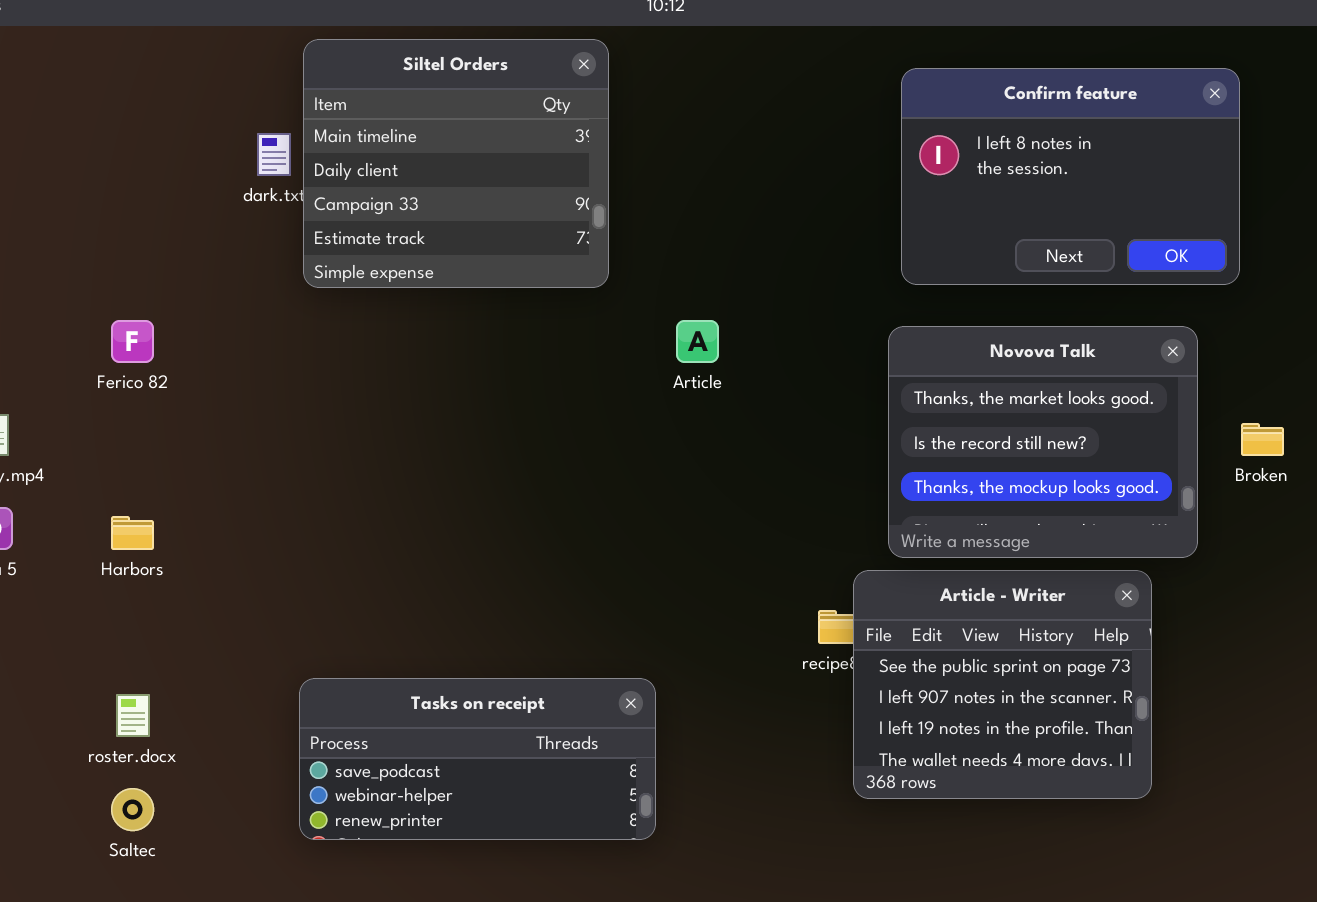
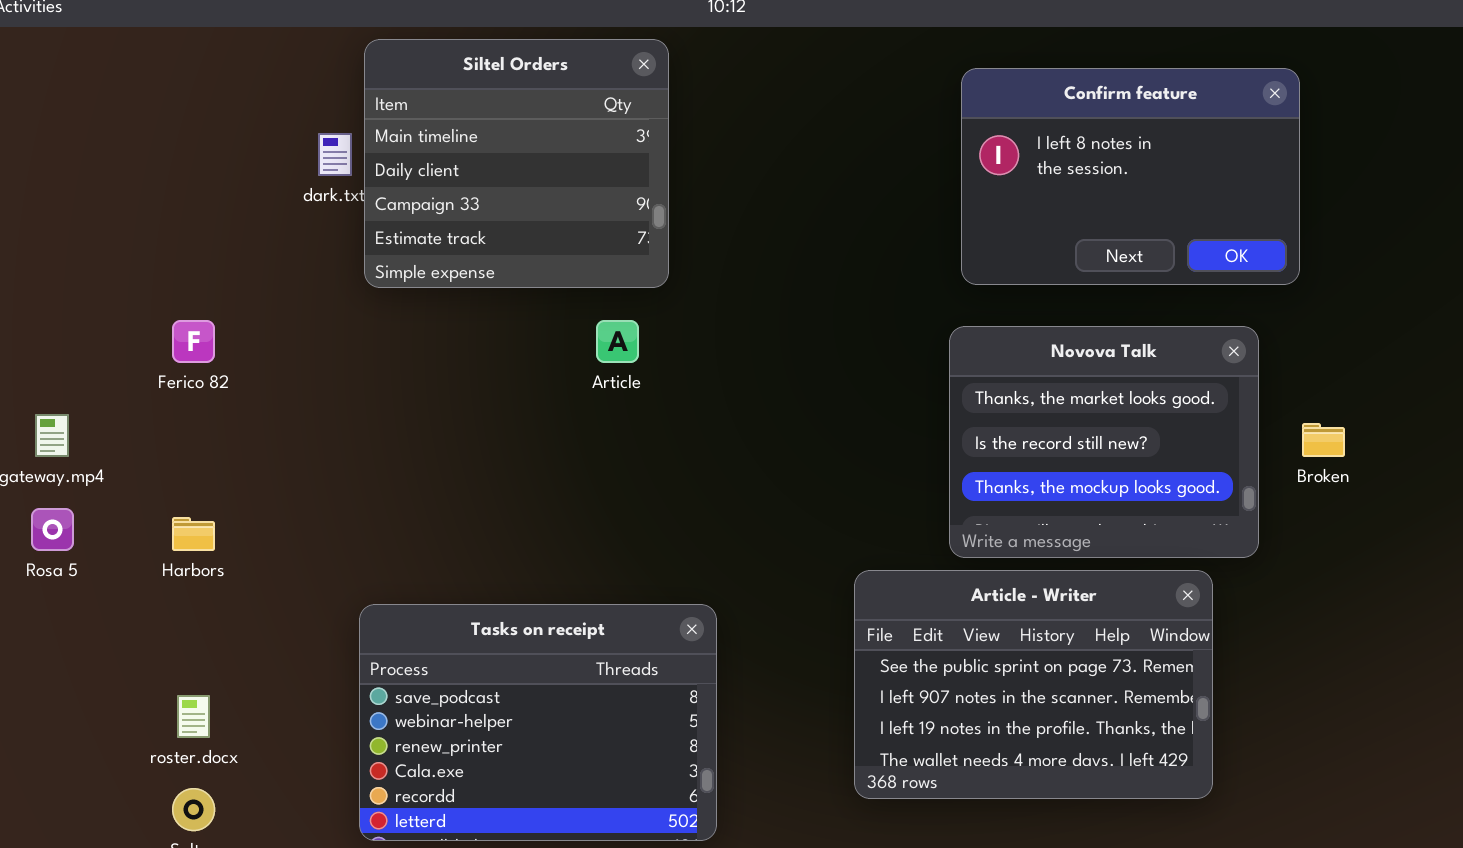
Article: [676,320,719,363] -> [596,320,639,363], moved
Article - Writer: [853,570,1152,799] -> [854,570,1213,799], resized
Tasks on receipt: [299,678,656,840] -> [359,604,717,841], resized

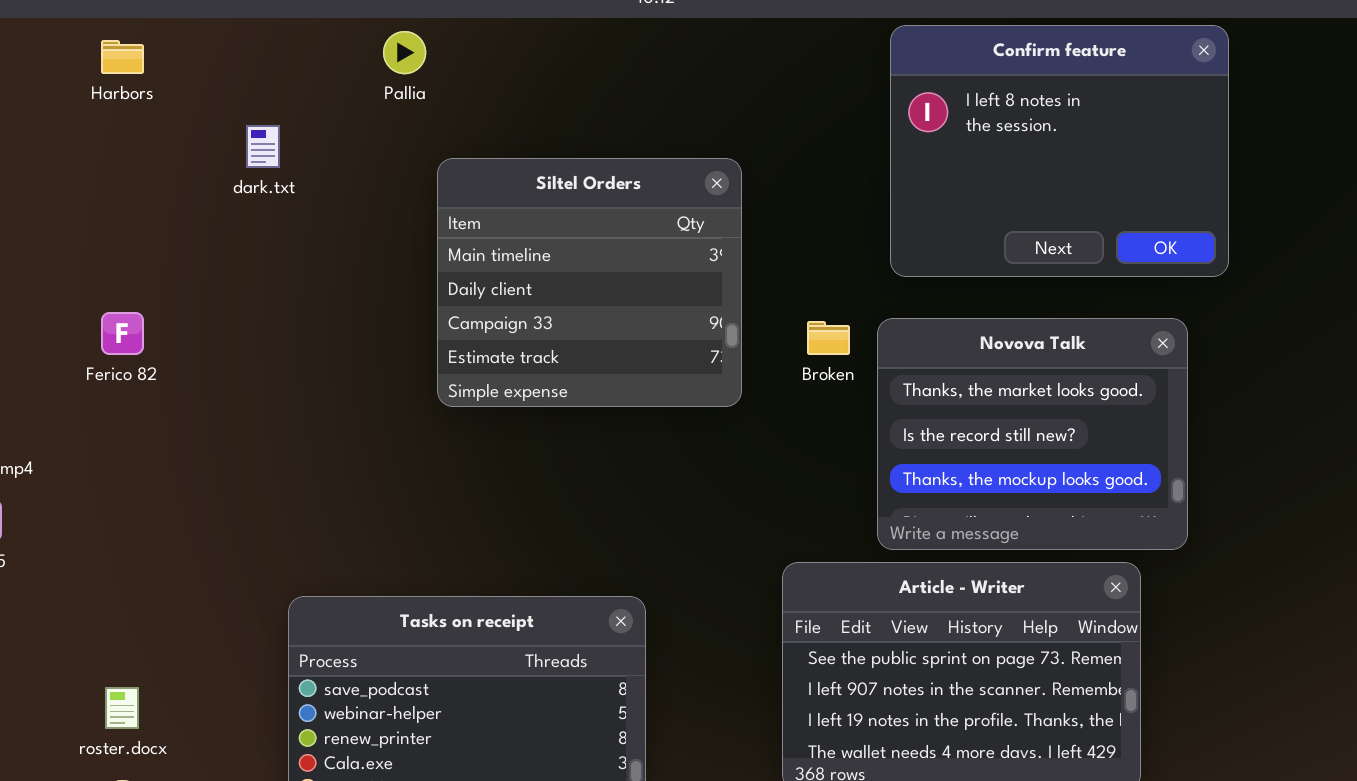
Siltel Orders: [364,39,669,288] -> [437,158,742,407], moved
Confirm feature: [961,68,1300,285] -> [890,25,1229,277], resized
Broken: [1302,423,1345,457] -> [807,321,850,355], moved
Harbors: [172,517,215,551] -> [101,40,144,74], moved

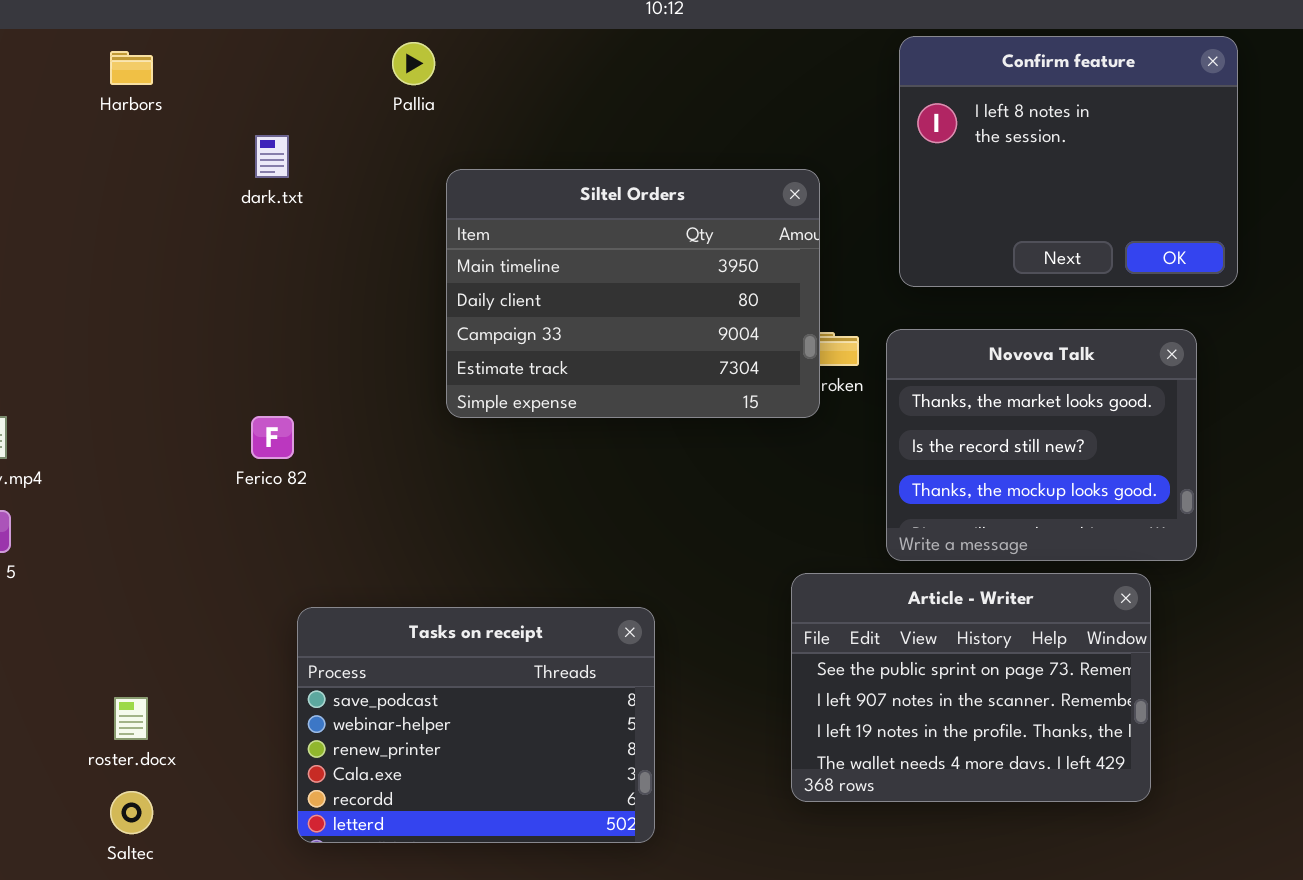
Siltel Orders: [437,158,742,407] -> [446,169,820,418], resized
Ferico 82: [101,312,144,355] -> [251,416,294,459], moved

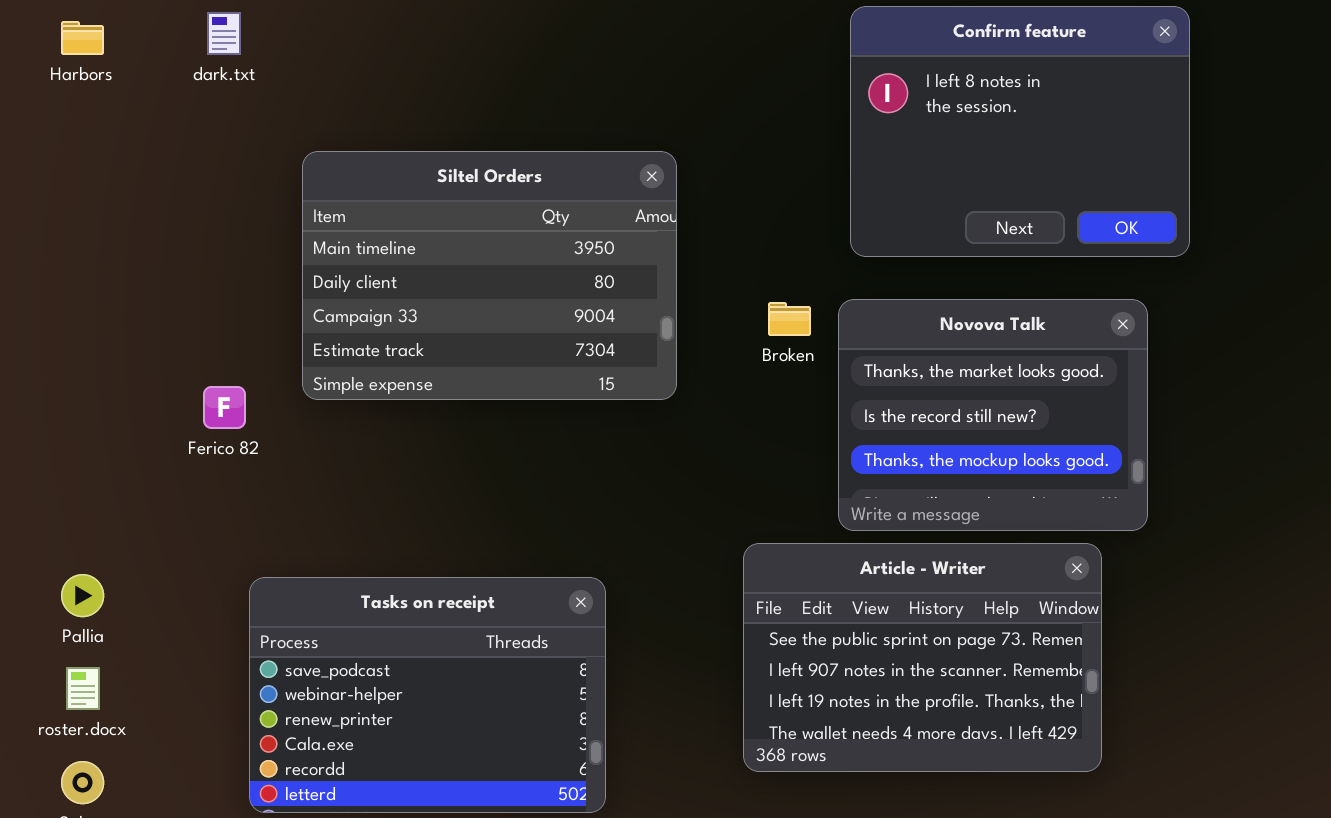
Pallia: [392,42,435,85] -> [61,574,104,617], moved
dark.txt: [255,135,289,178] -> [207,12,241,55], moved
Siltel Orders: [446,169,820,418] -> [302,151,677,400], moved

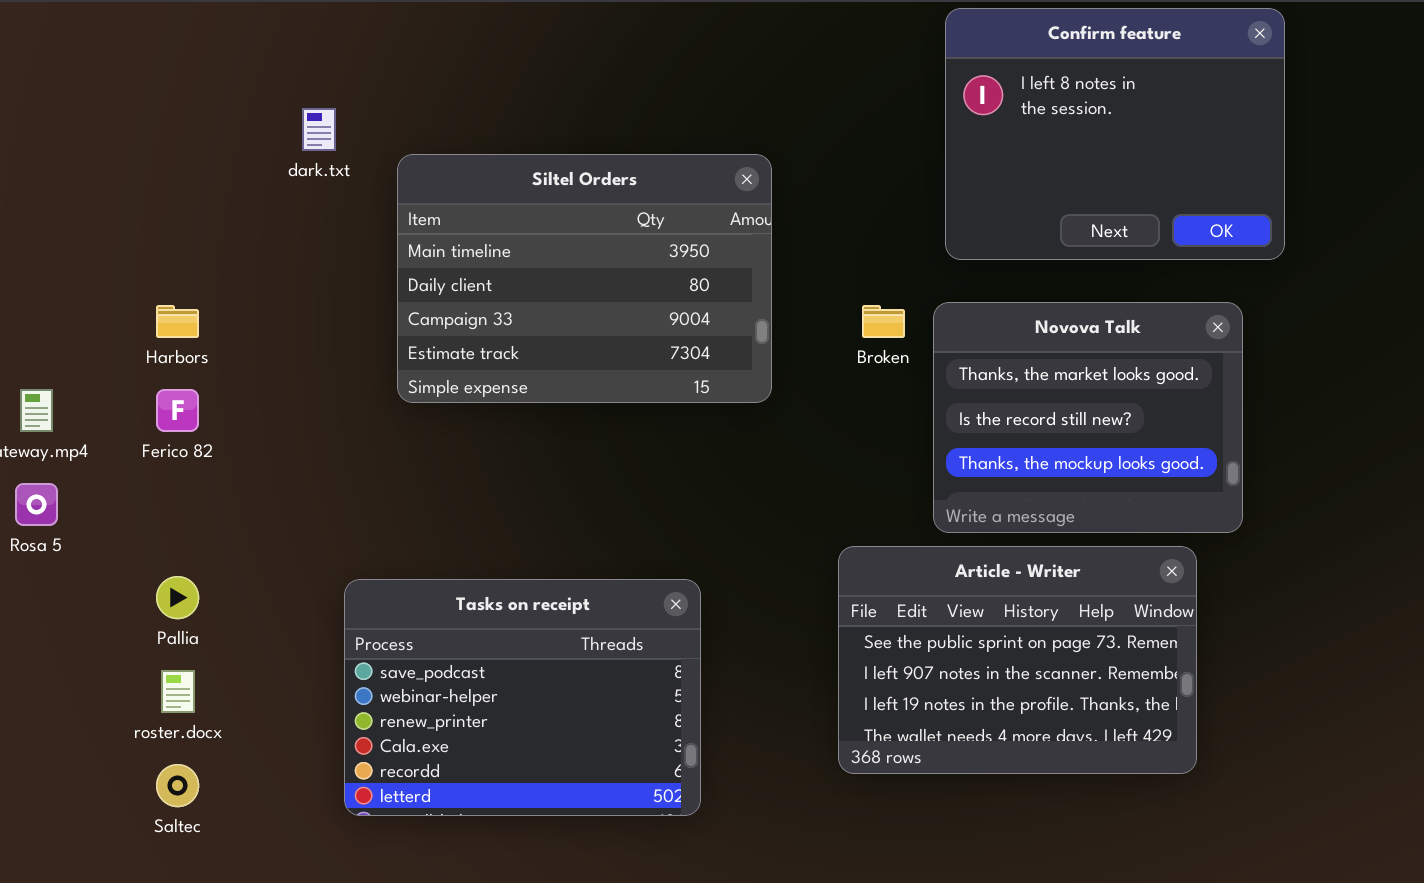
dark.txt: [207,12,241,55] -> [302,108,336,151], moved
Harbors: [61,21,104,55] -> [156,305,199,338], moved
Ferico 82: [203,386,246,429] -> [156,389,199,432], moved

